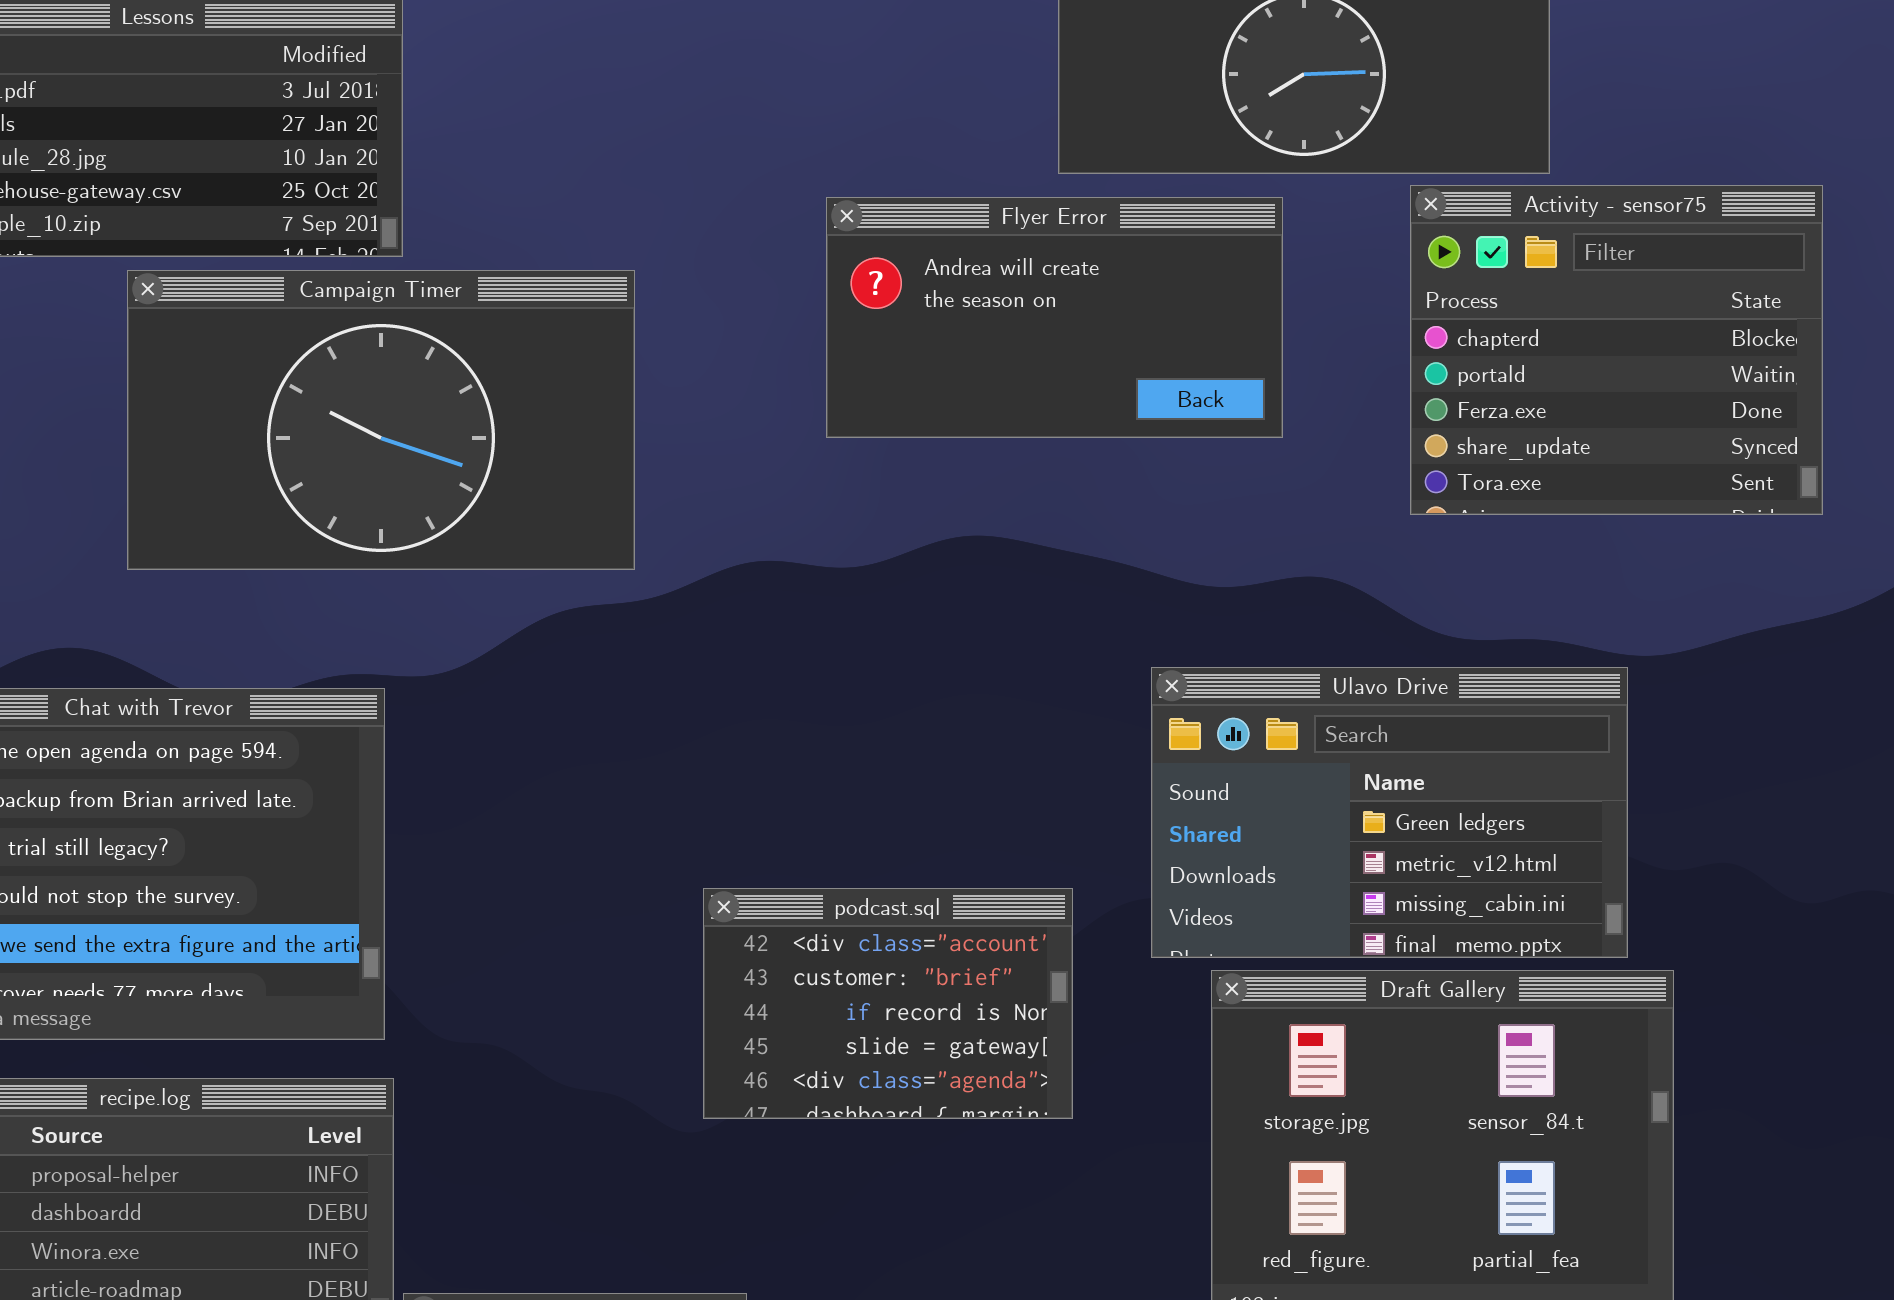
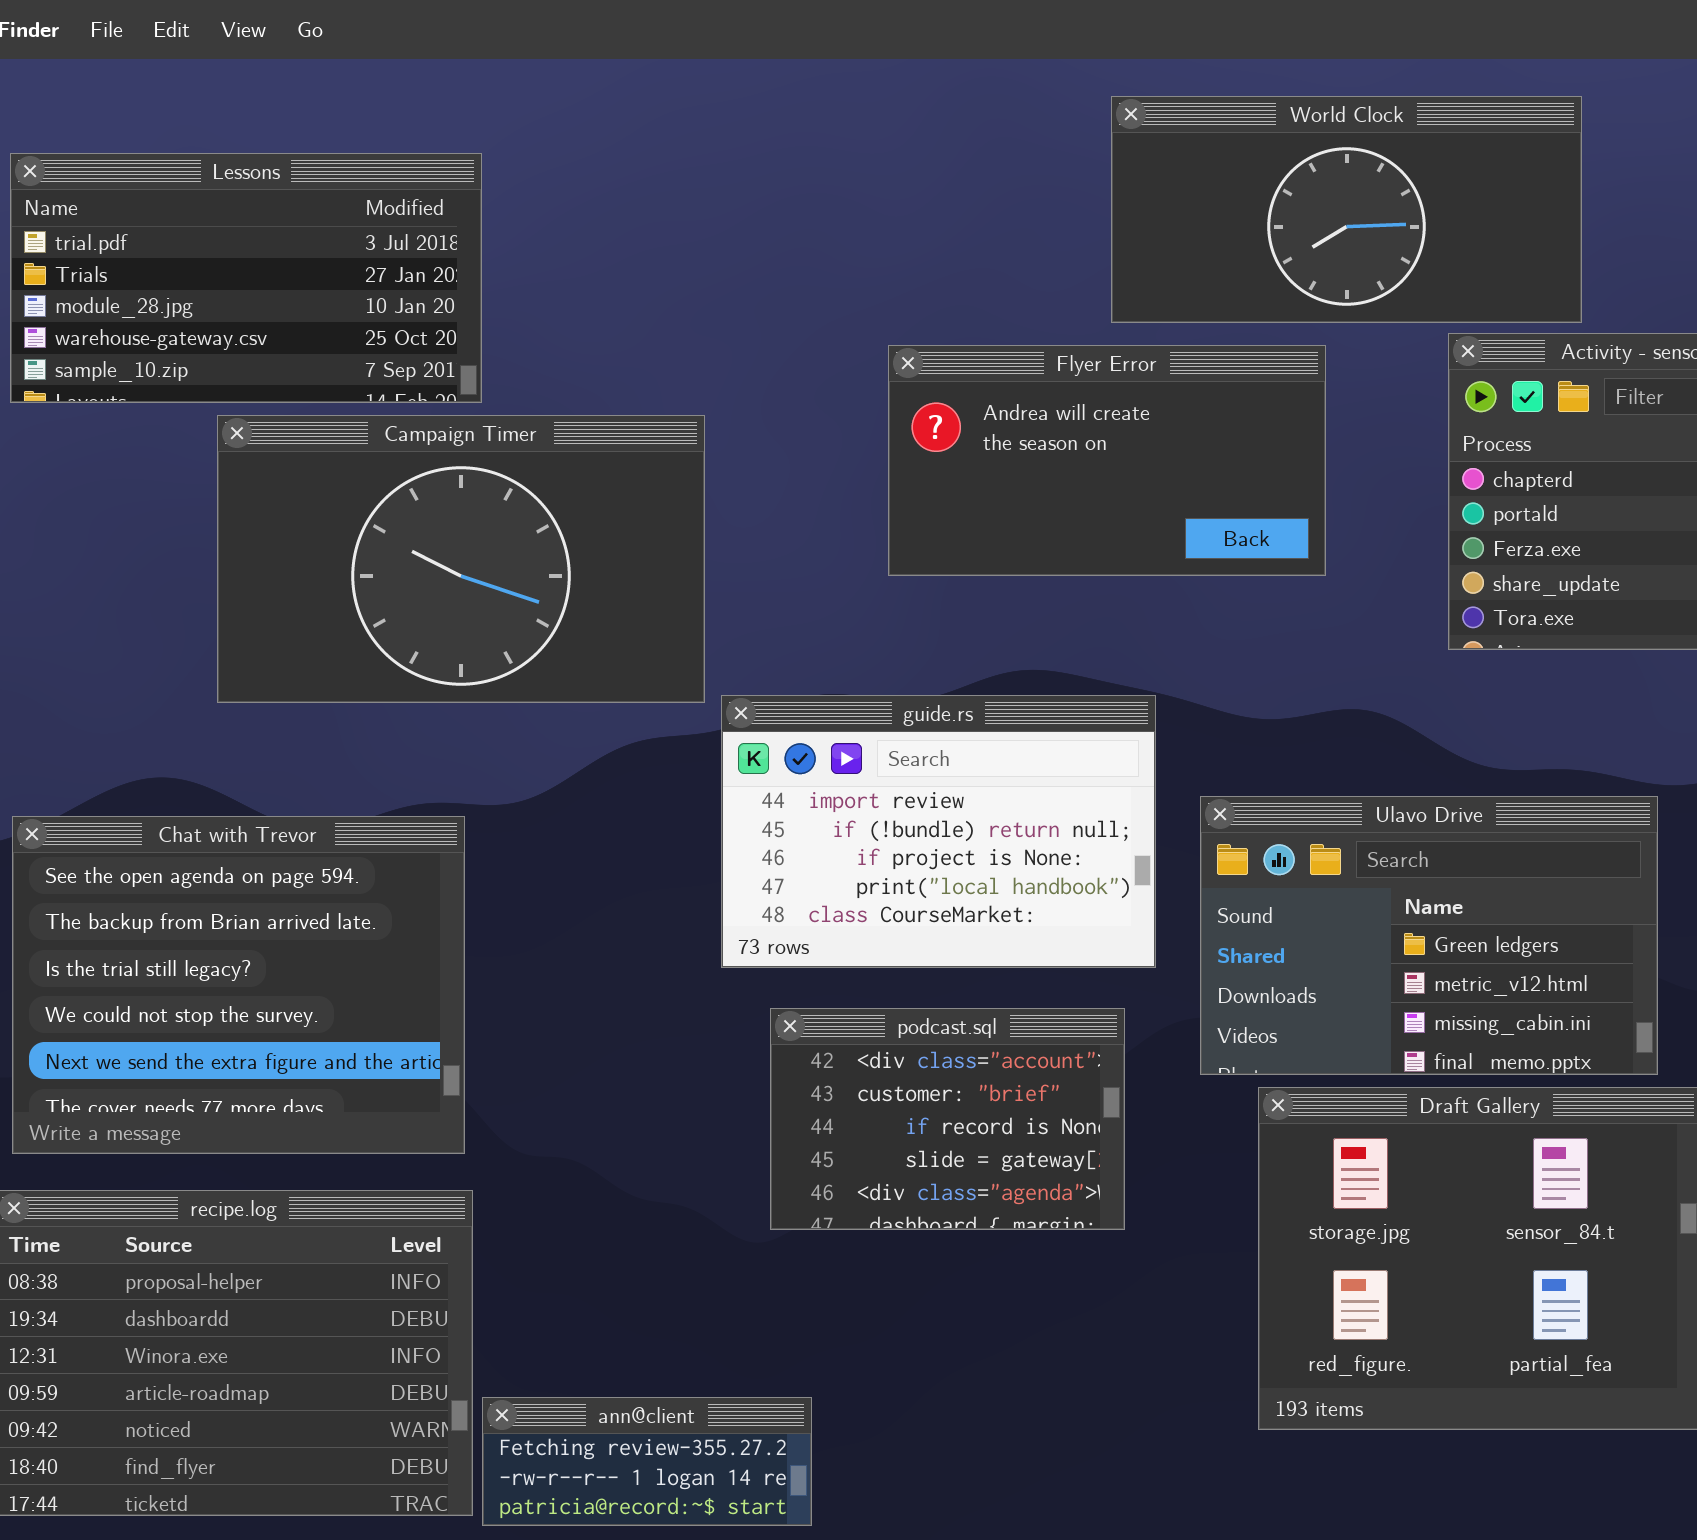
guide.rs: none -> [721,695,1156,968], opened

